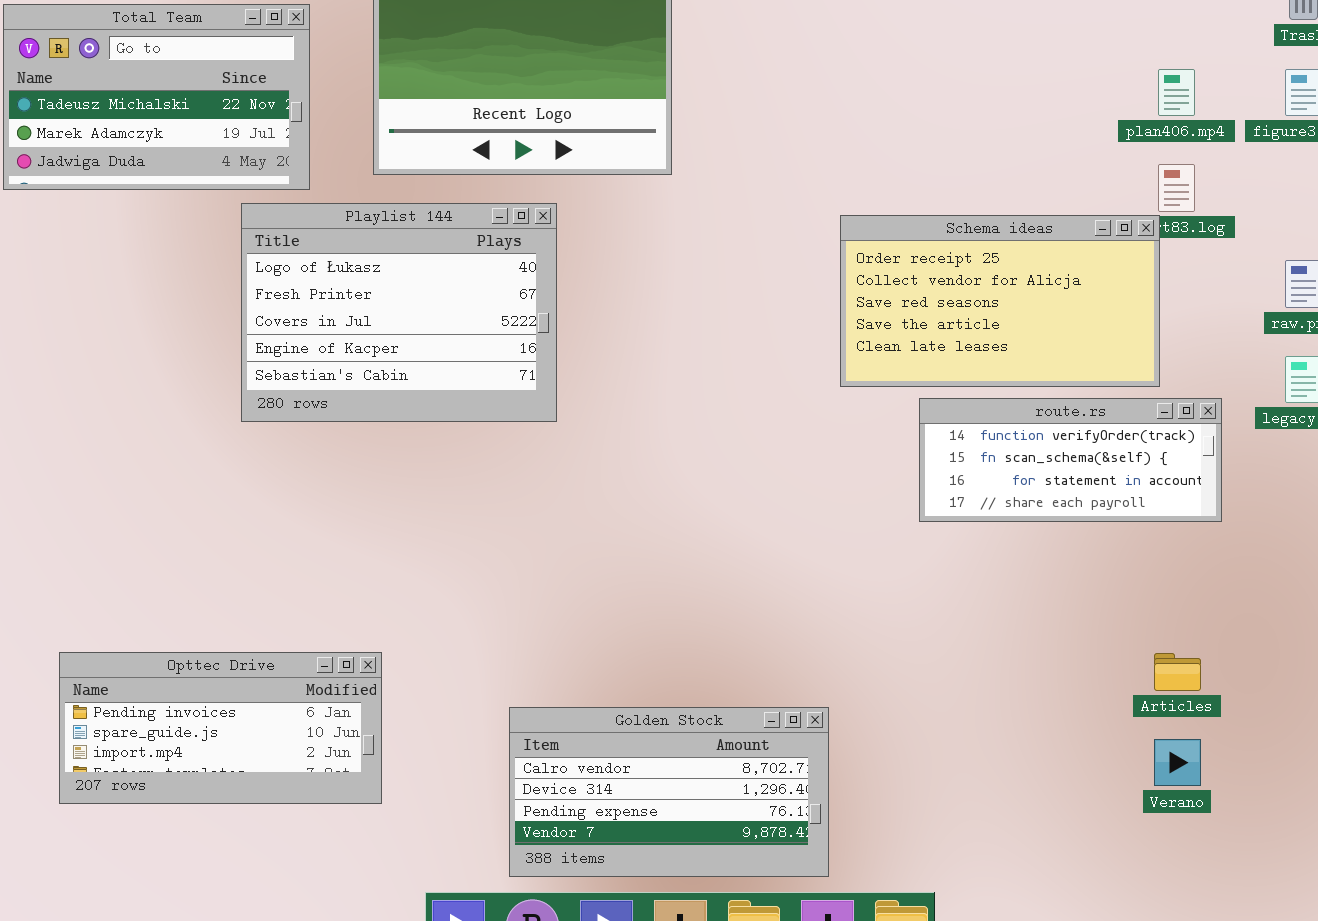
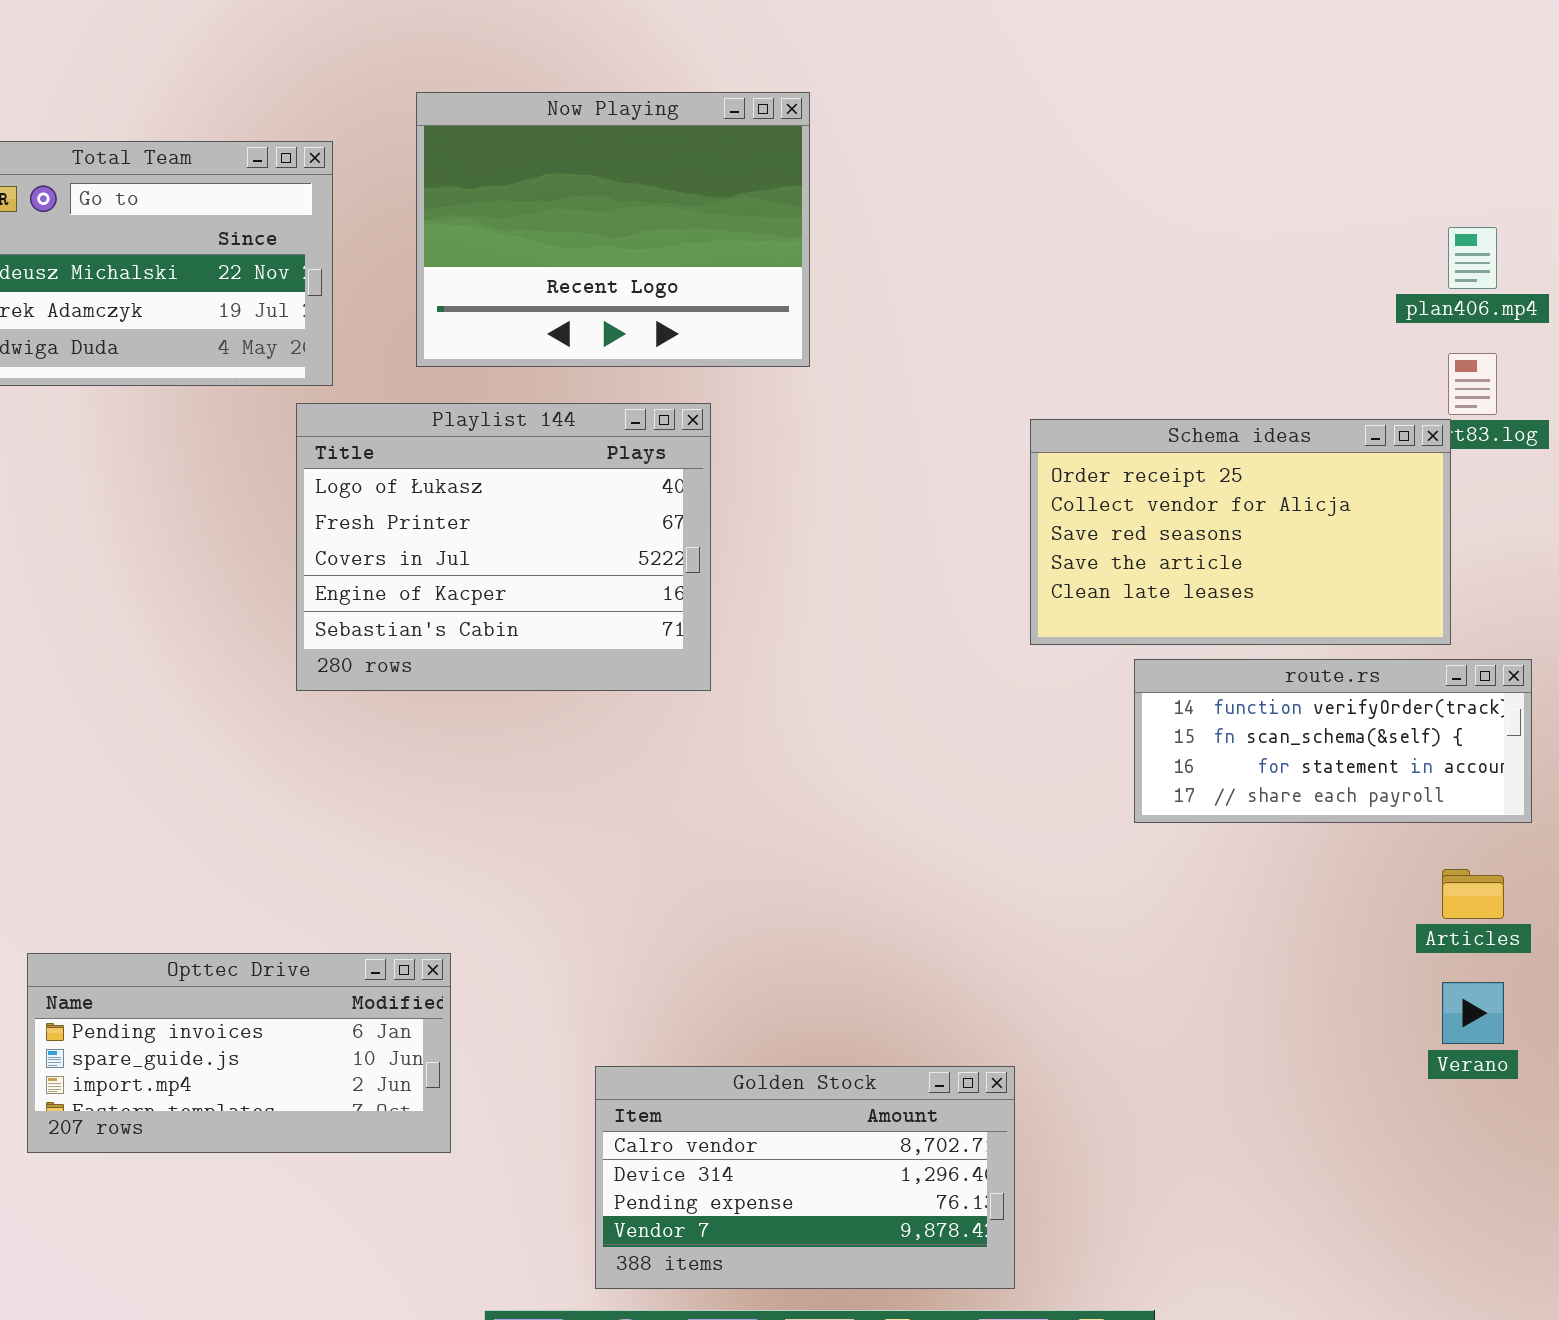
Playlist 144: [241,203,557,422] -> [296,403,711,691], moved
Opttec Drive: [59,652,382,804] -> [27,953,451,1153], moved
Articles: [1154,653,1201,691] -> [1442,869,1504,919], moved
Verano: [1154,739,1201,786] -> [1442,982,1504,1044], moved

